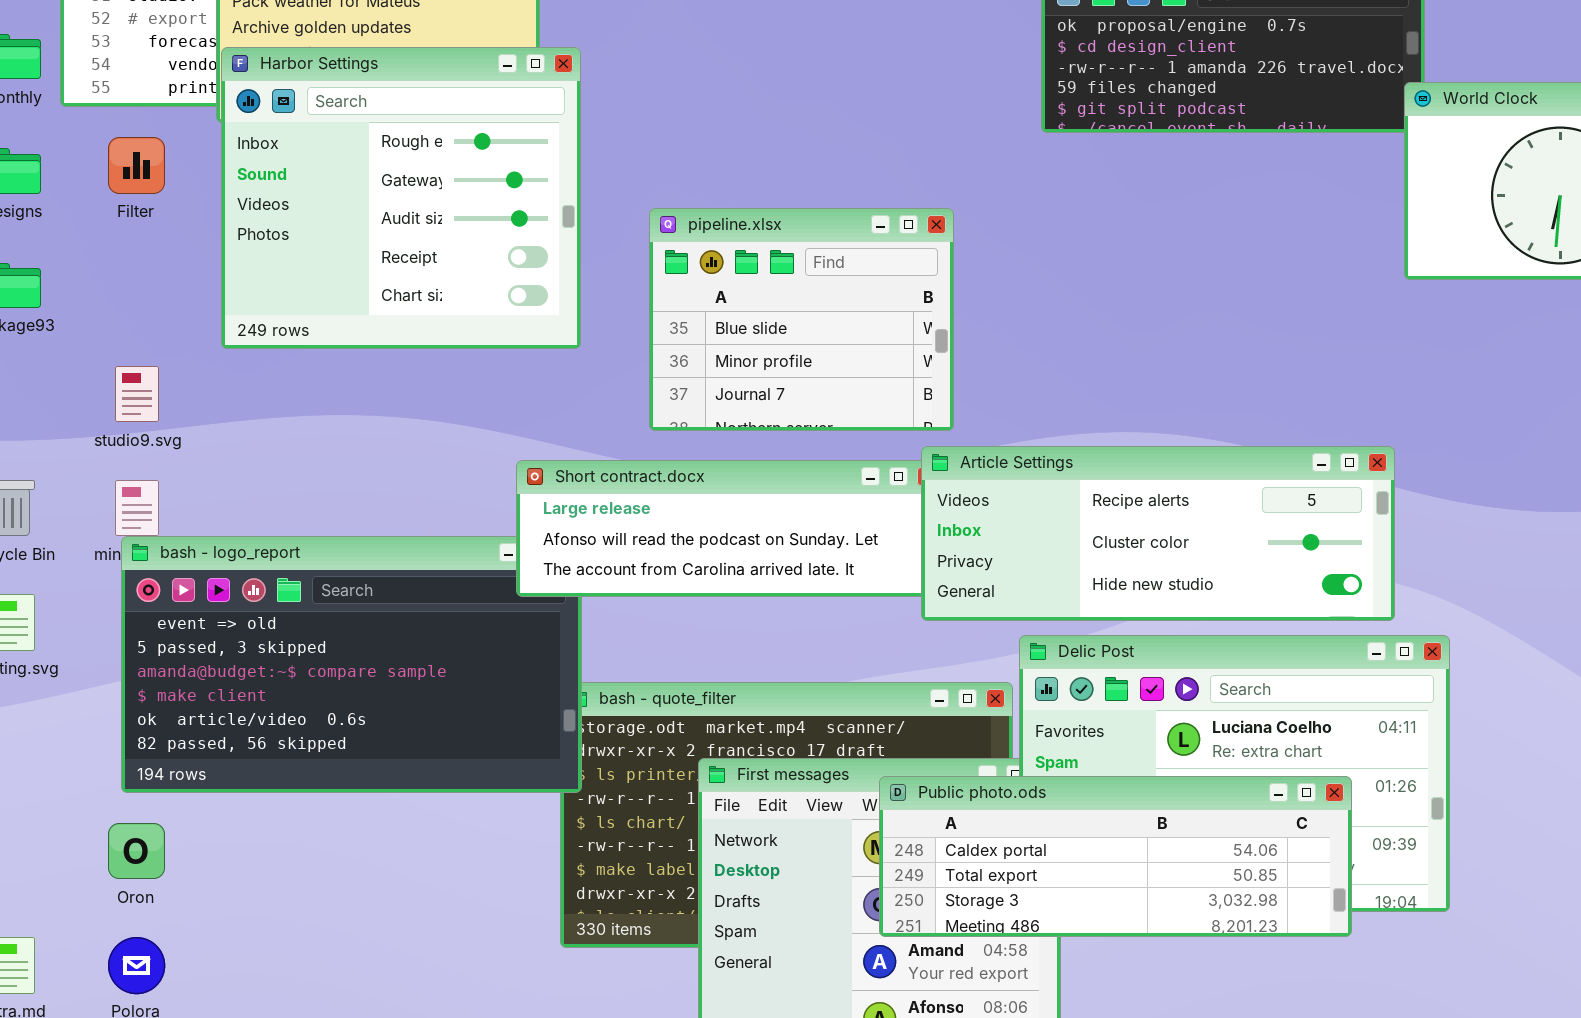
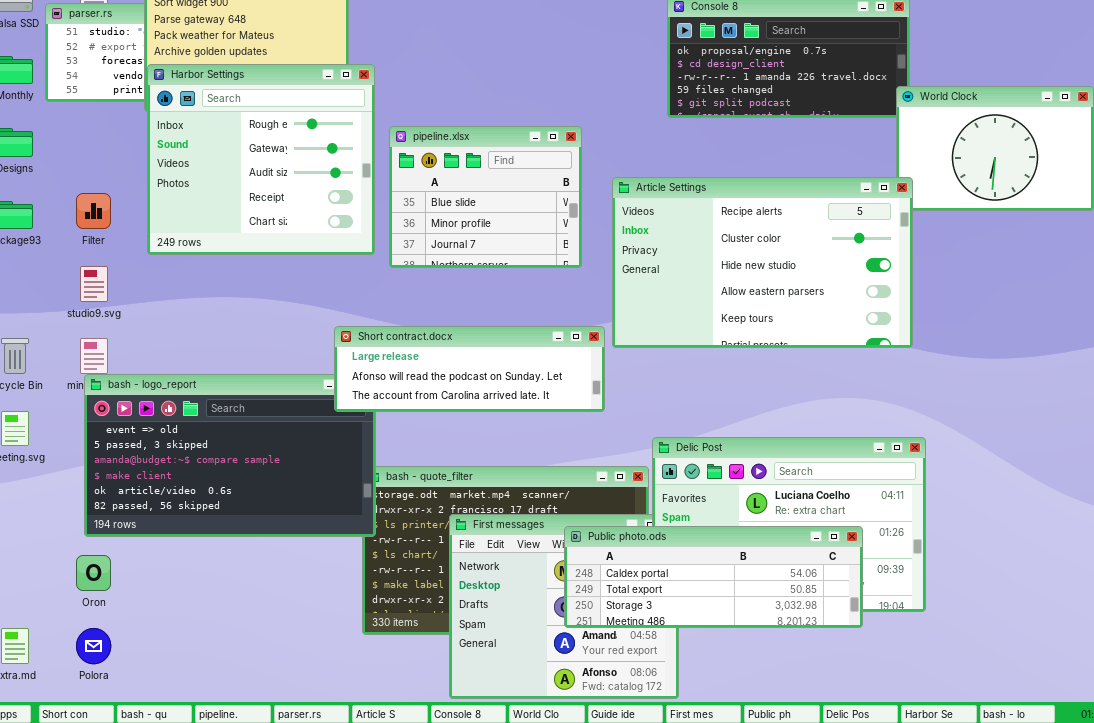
Filter: [108,137,165,194] -> [76,193,111,229], moved
pipeline.xlsx: [649,208,954,431] -> [389,126,582,268], moved
Article Settings: [921,446,1395,621] -> [612,177,913,348], moved, resized

